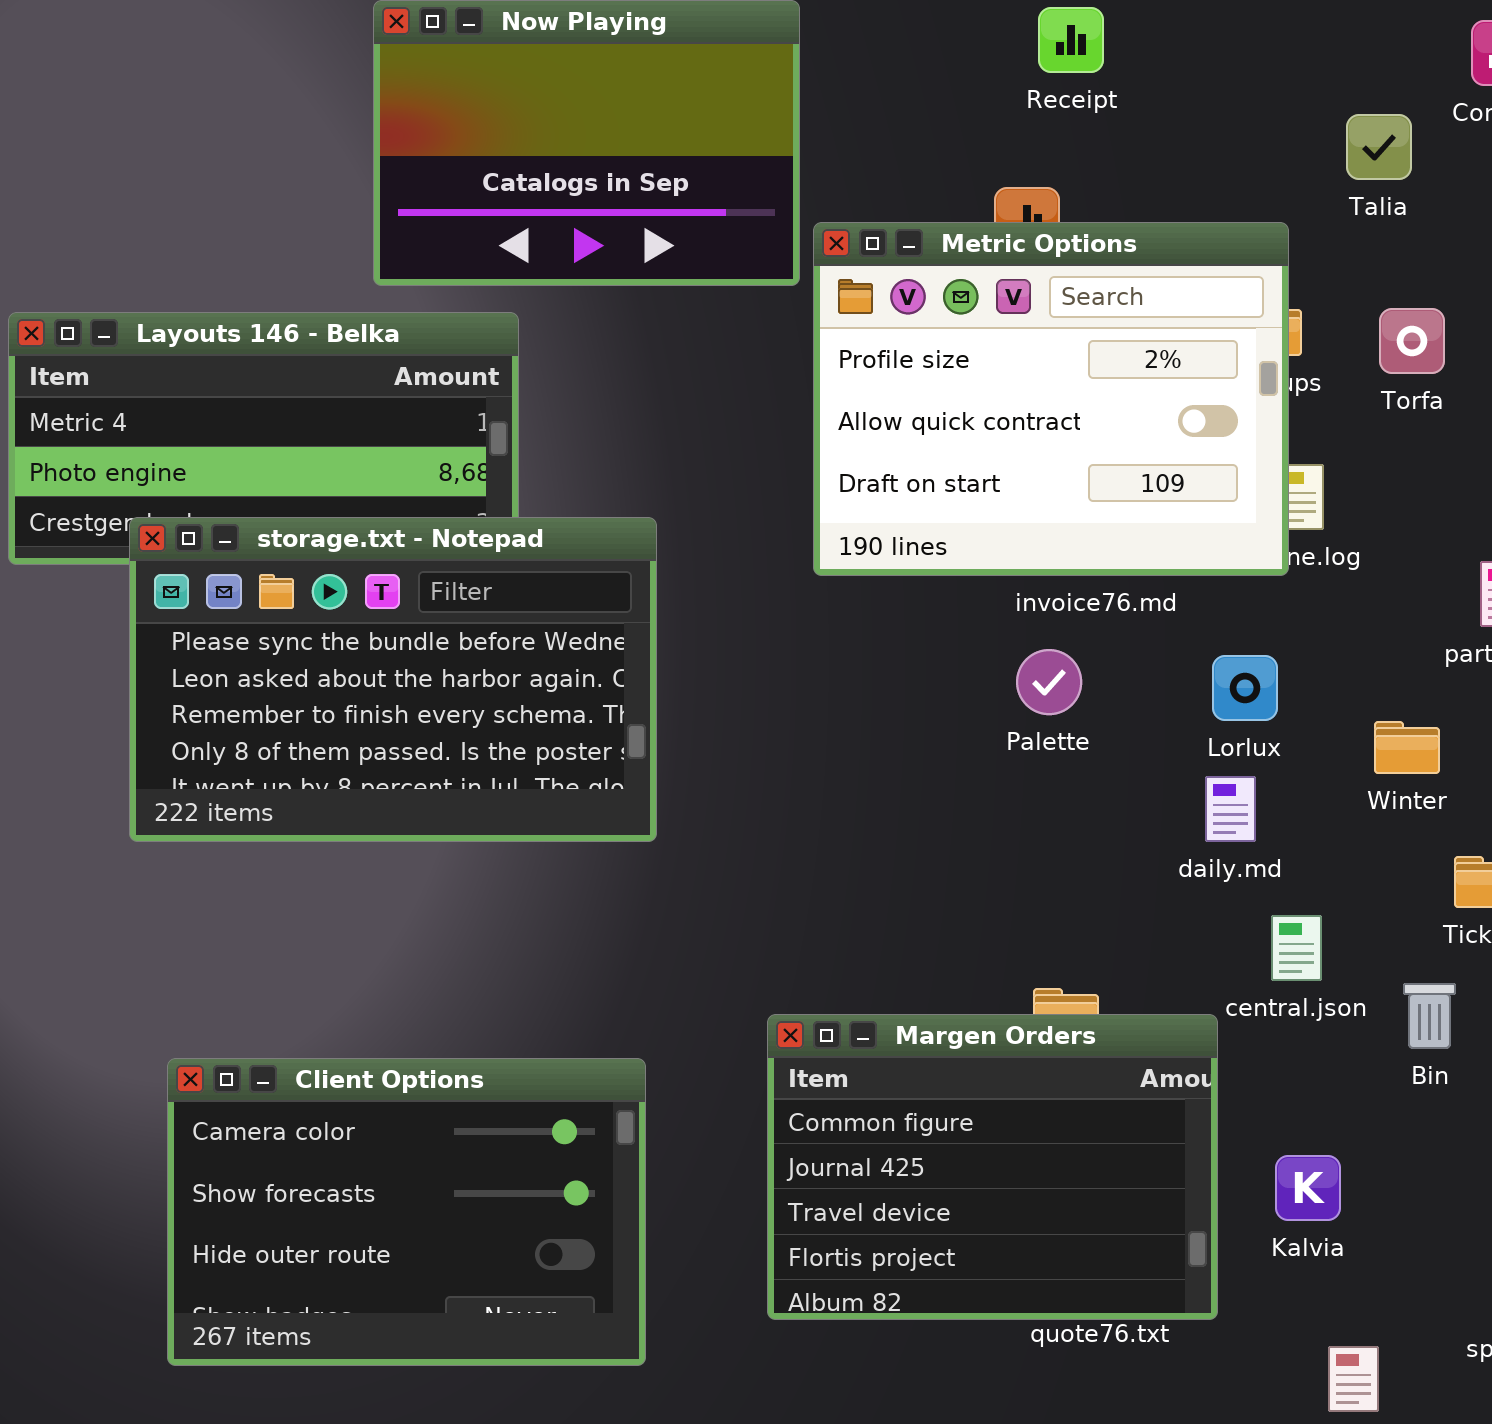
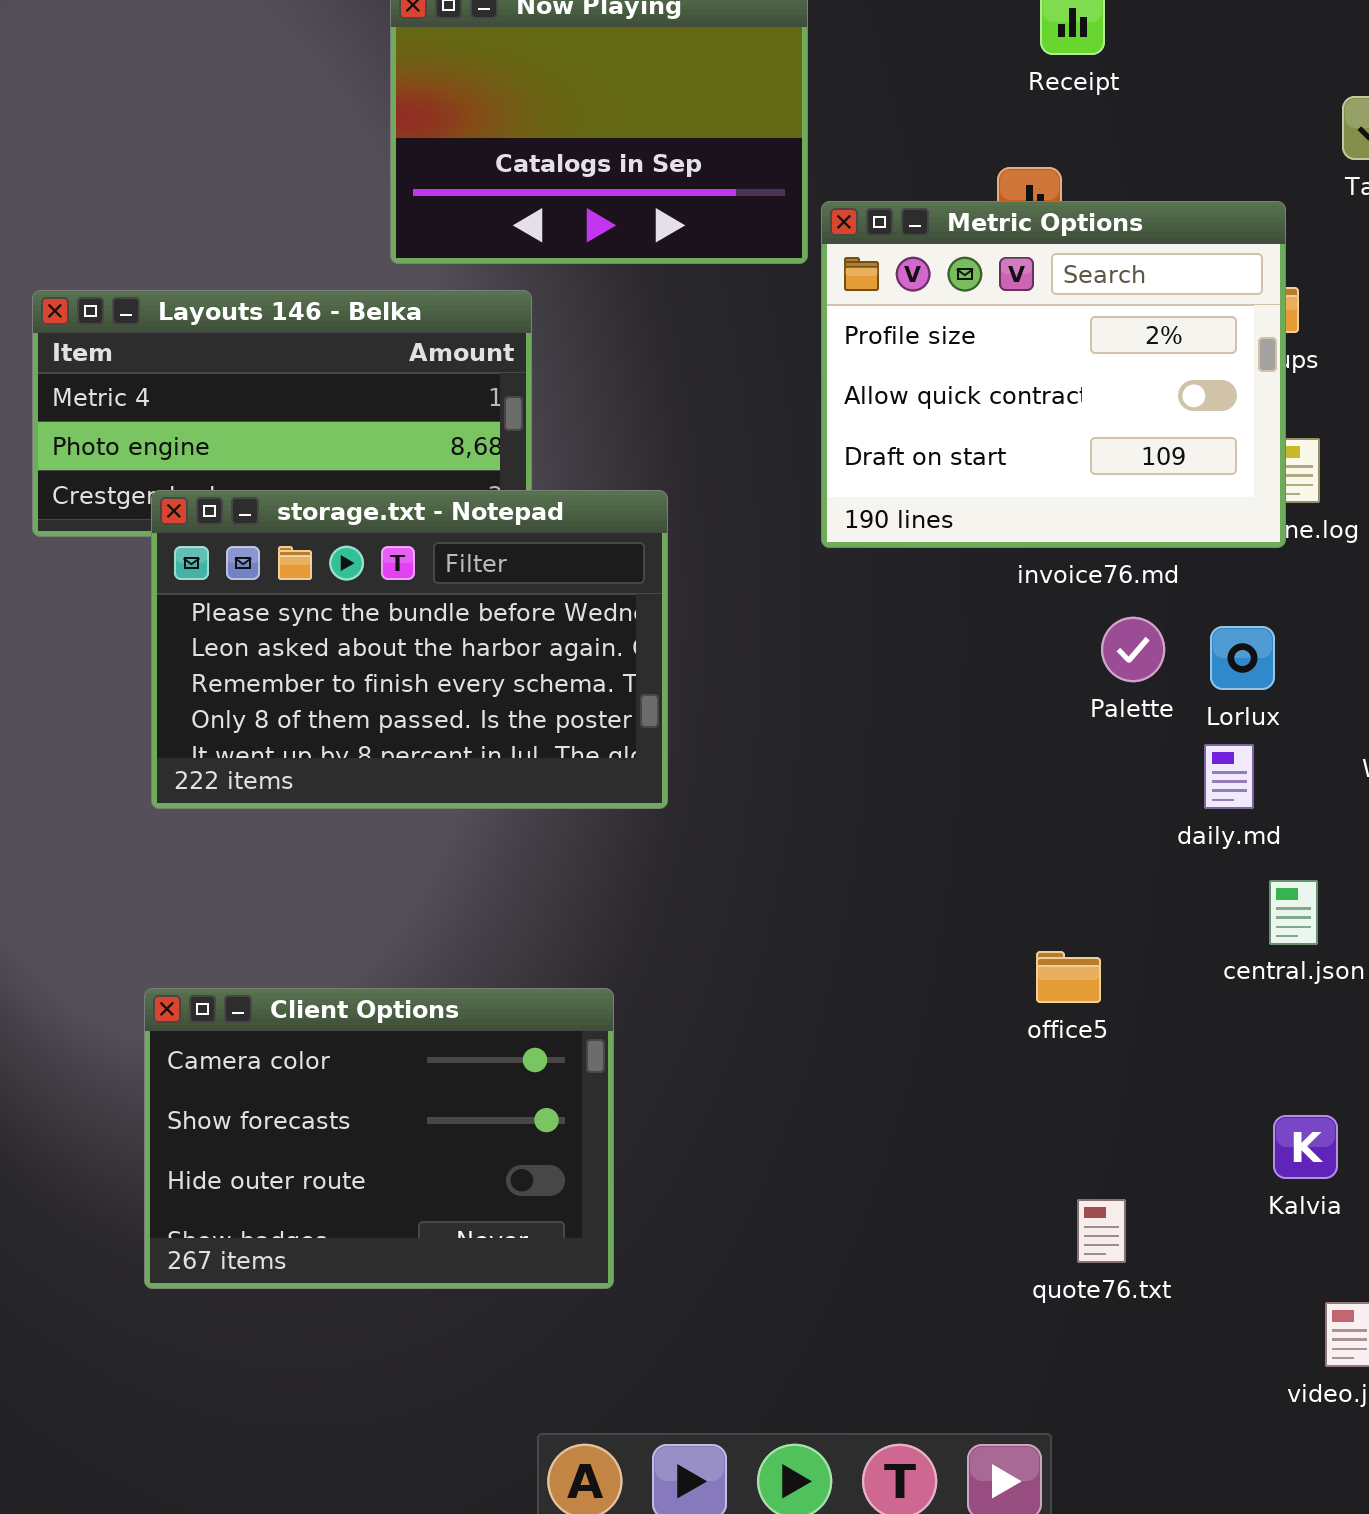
Palette: [1016,649,1082,715] -> [1101,617,1165,682], moved
Margen Orders: [767,1014,1218,1320] -> none, closed
Client Options: [167,1058,646,1366] -> [144,988,614,1289], moved

